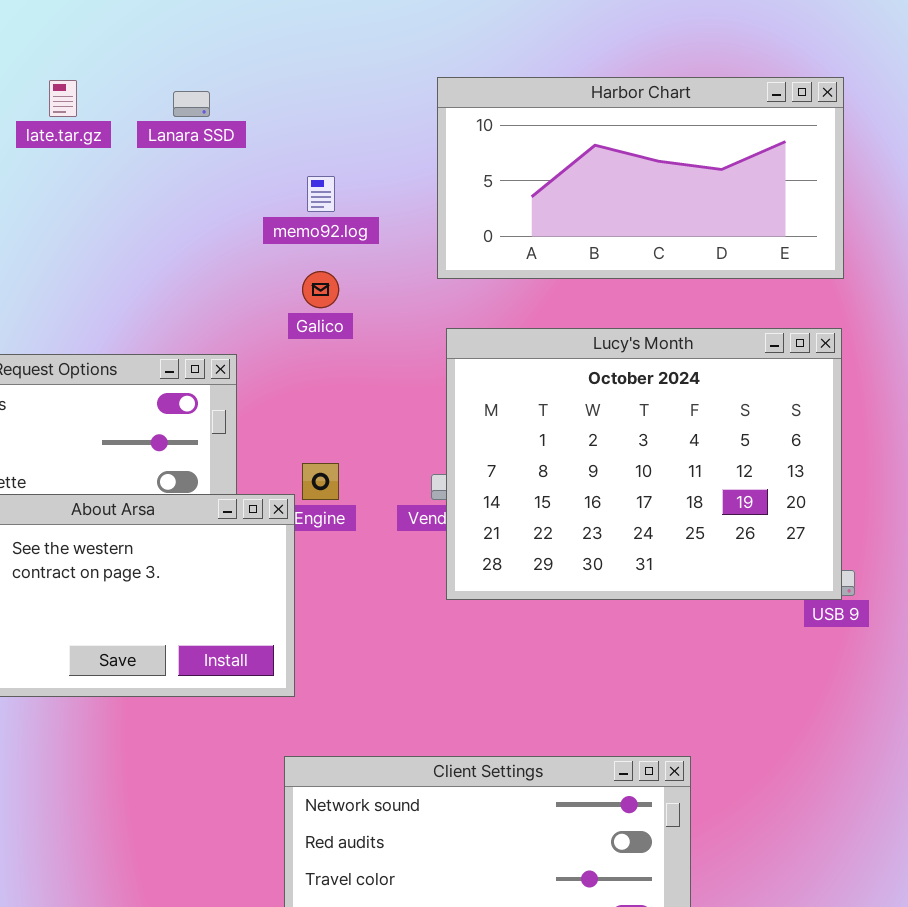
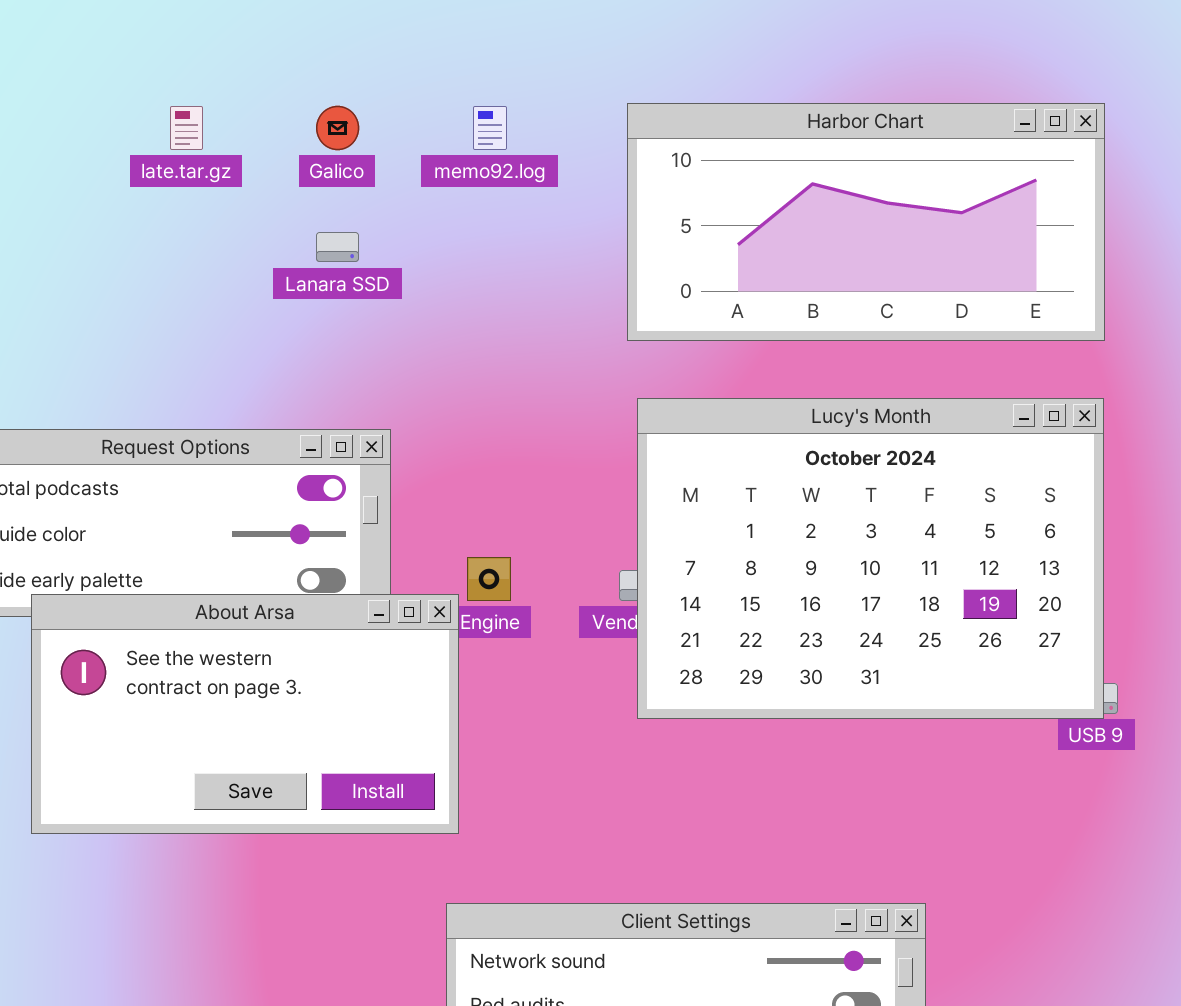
Lanara SSD: [173,91,210,117] -> [316,232,359,262], moved
memo92.log: [307,176,335,212] -> [473,106,507,150], moved
Galico: [302,271,339,308] -> [316,106,359,150], moved

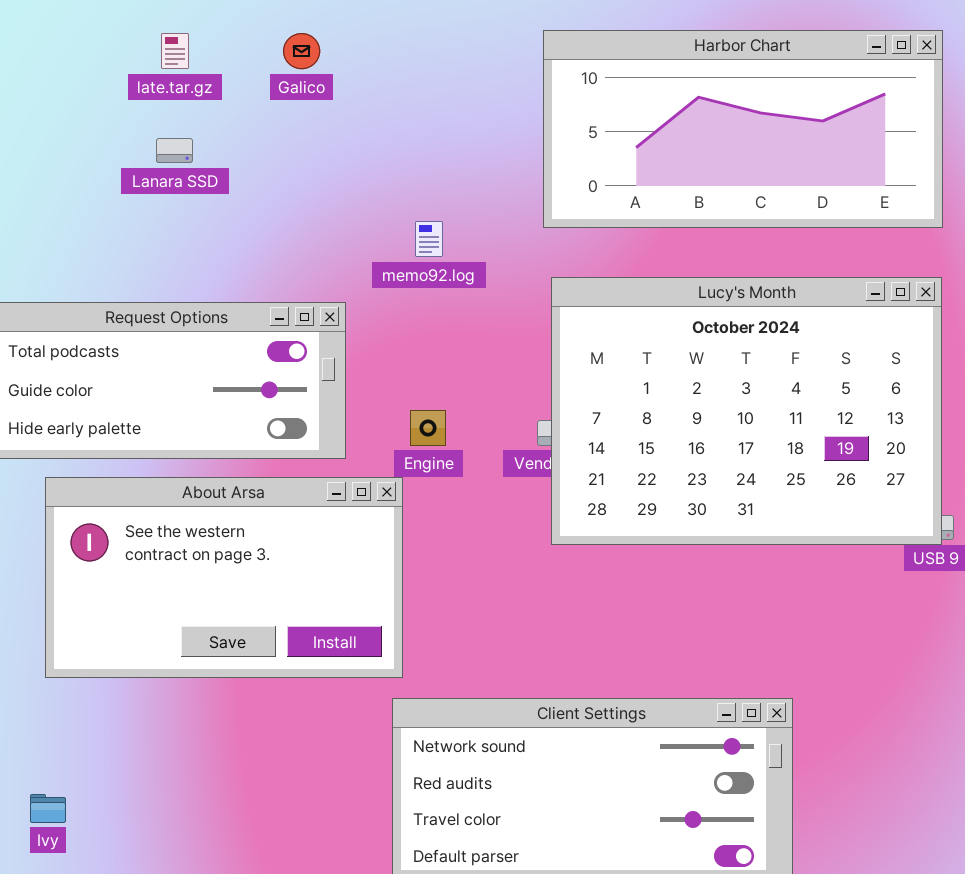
memo92.log: [473,106,507,150] -> [415,221,443,257], moved
Lanara SSD: [316,232,359,262] -> [156,138,193,163], moved
About Arsa: [31,594,459,834] -> [45,477,403,678], moved

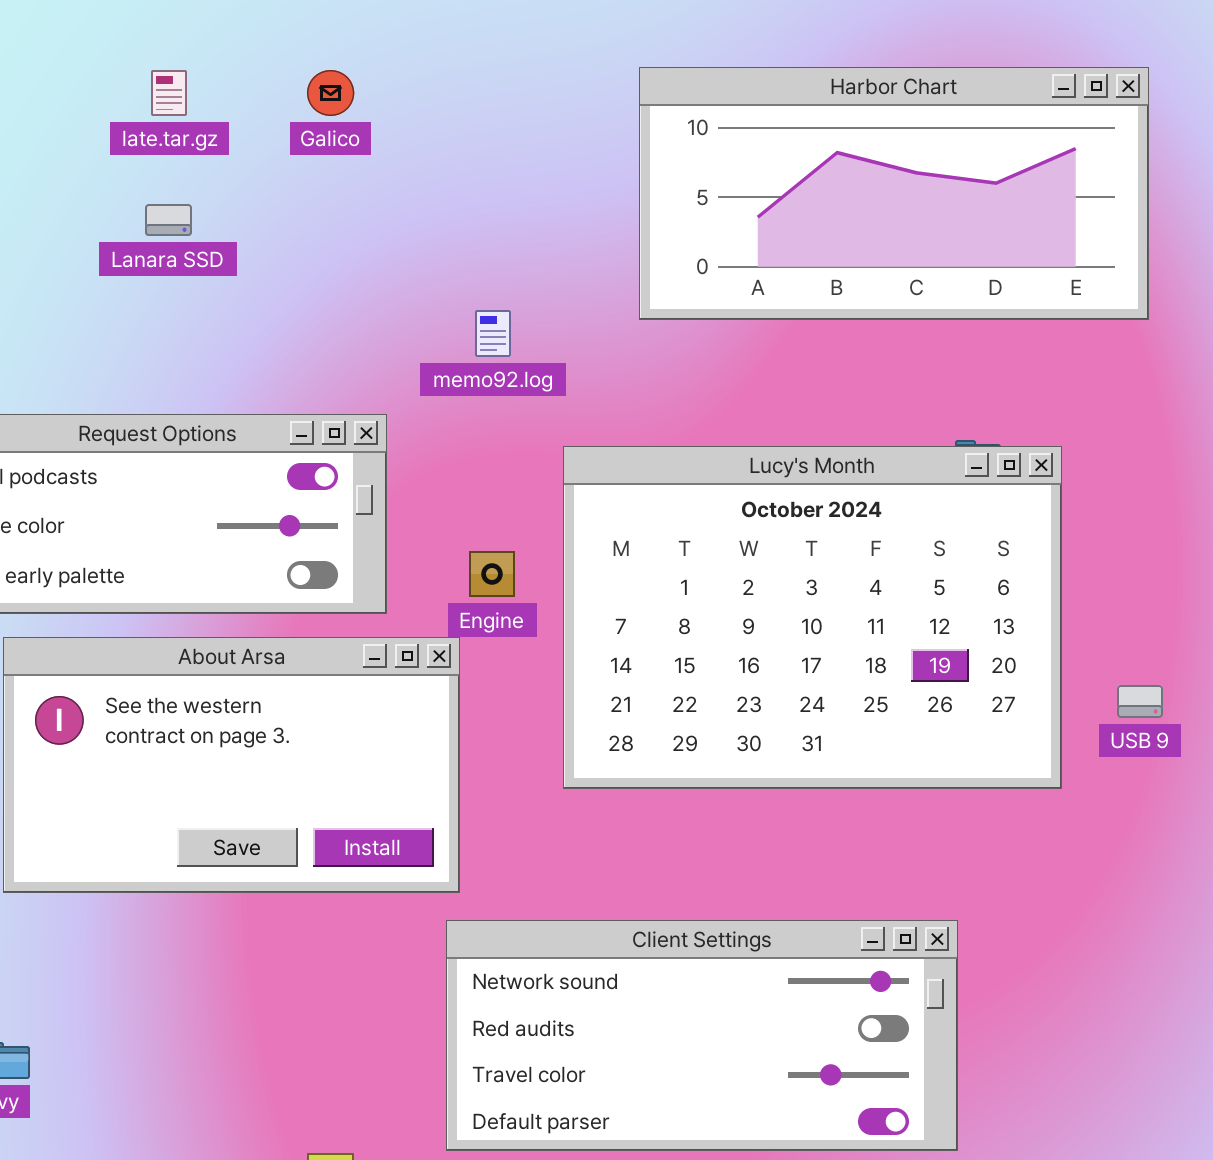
Lucy's Month: [551,277,942,545] -> [563,446,1062,789], moved

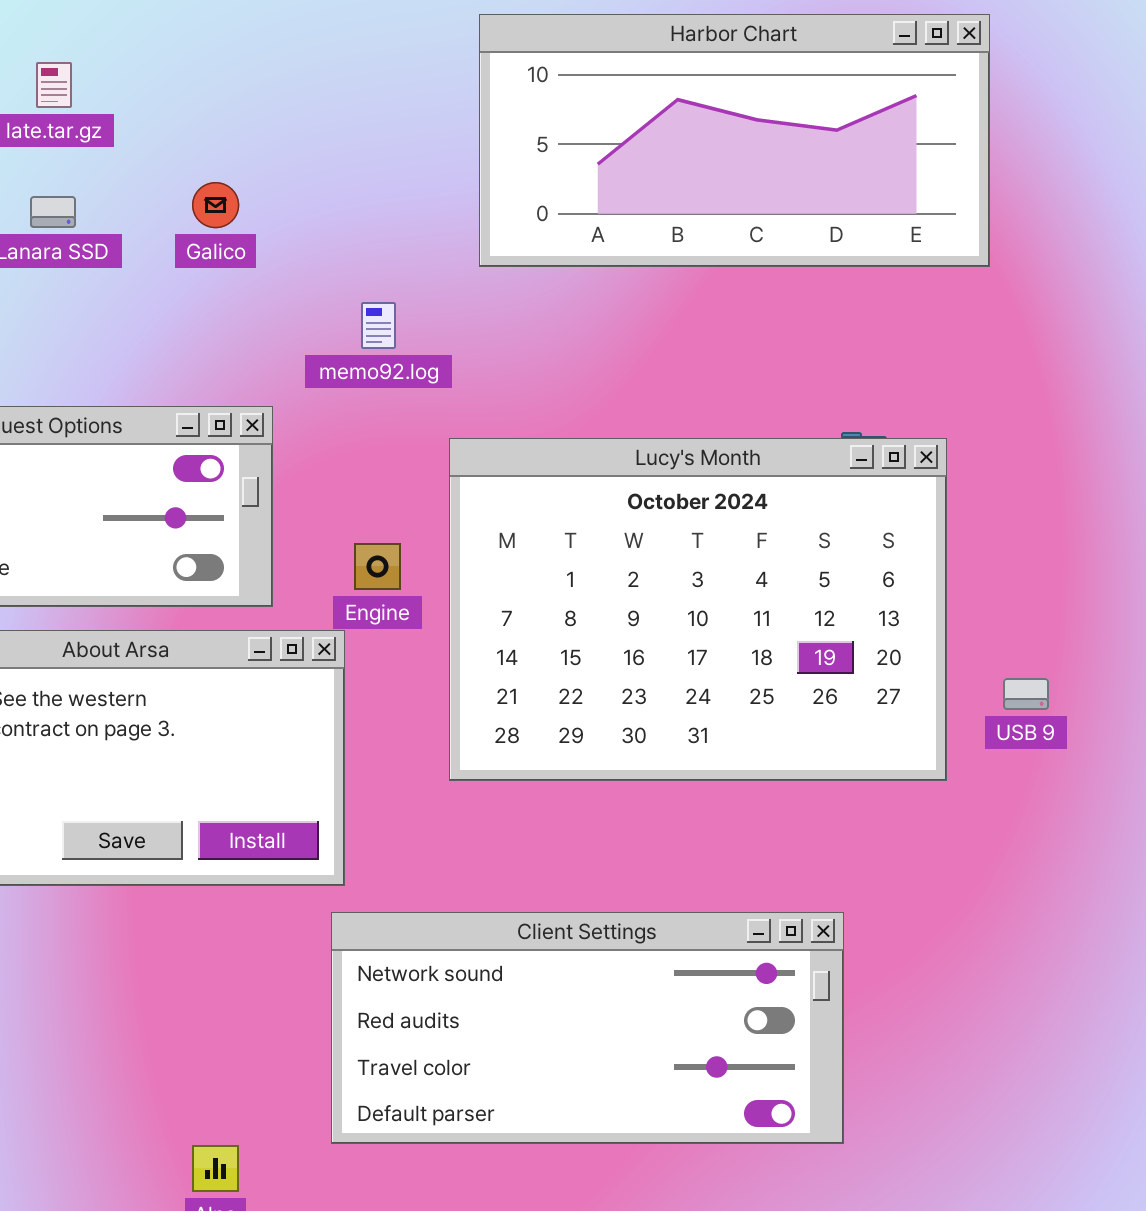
Harbor Chart: [639,67,1149,320] -> [479,14,990,267], moved
Galico: [307,70,354,116] -> [192,182,239,228], moved

